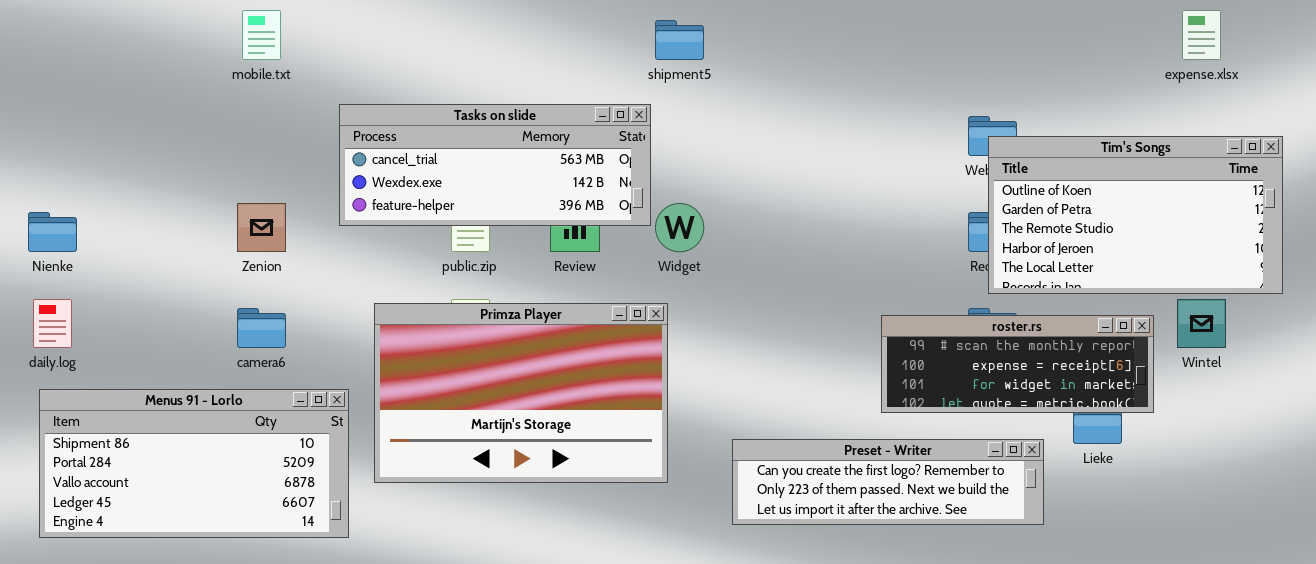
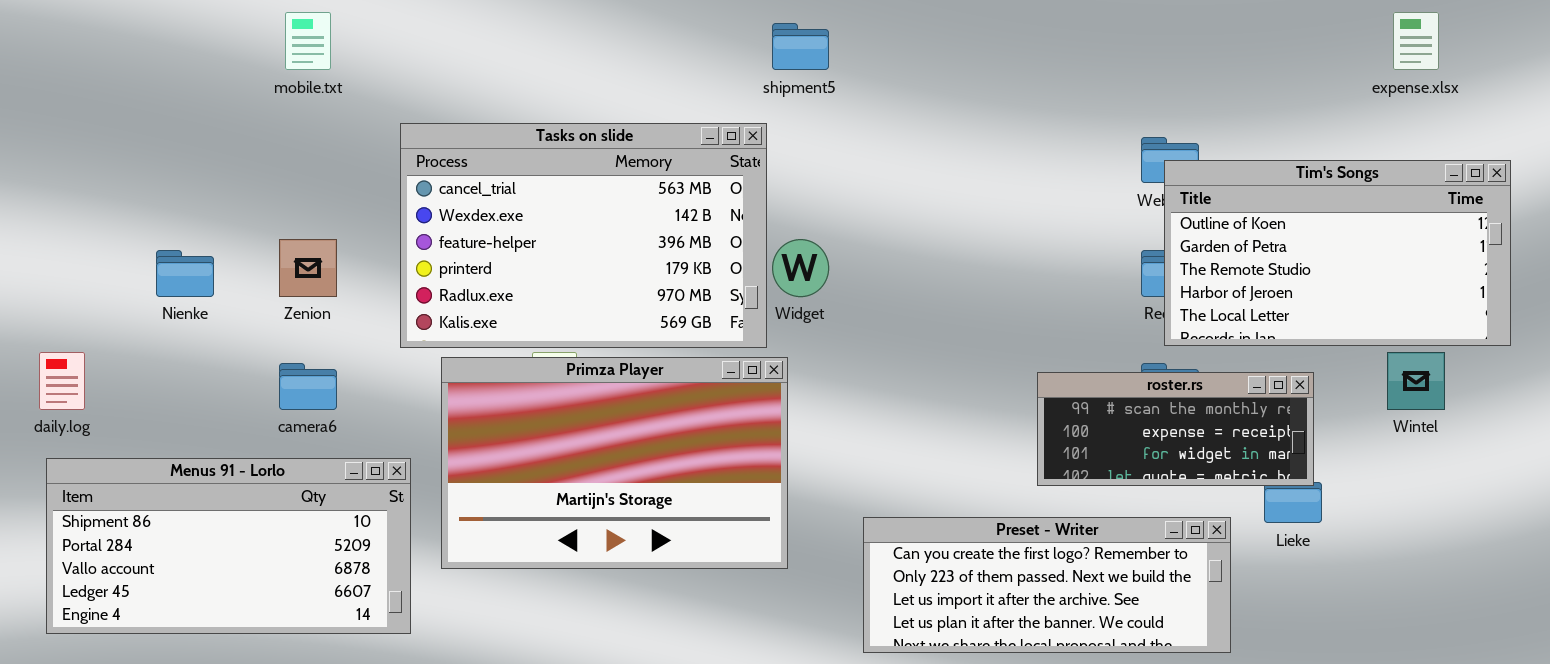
Tasks on slide: [339,104,651,226] -> [400,123,767,348], resized
Nienke: [28,212,77,252] -> [156,250,214,297], moved
roster.rs: [881,315,1154,413] -> [1037,372,1314,486], resized
Preset - Writer: [732,439,1044,525] -> [863,517,1231,653], resized

